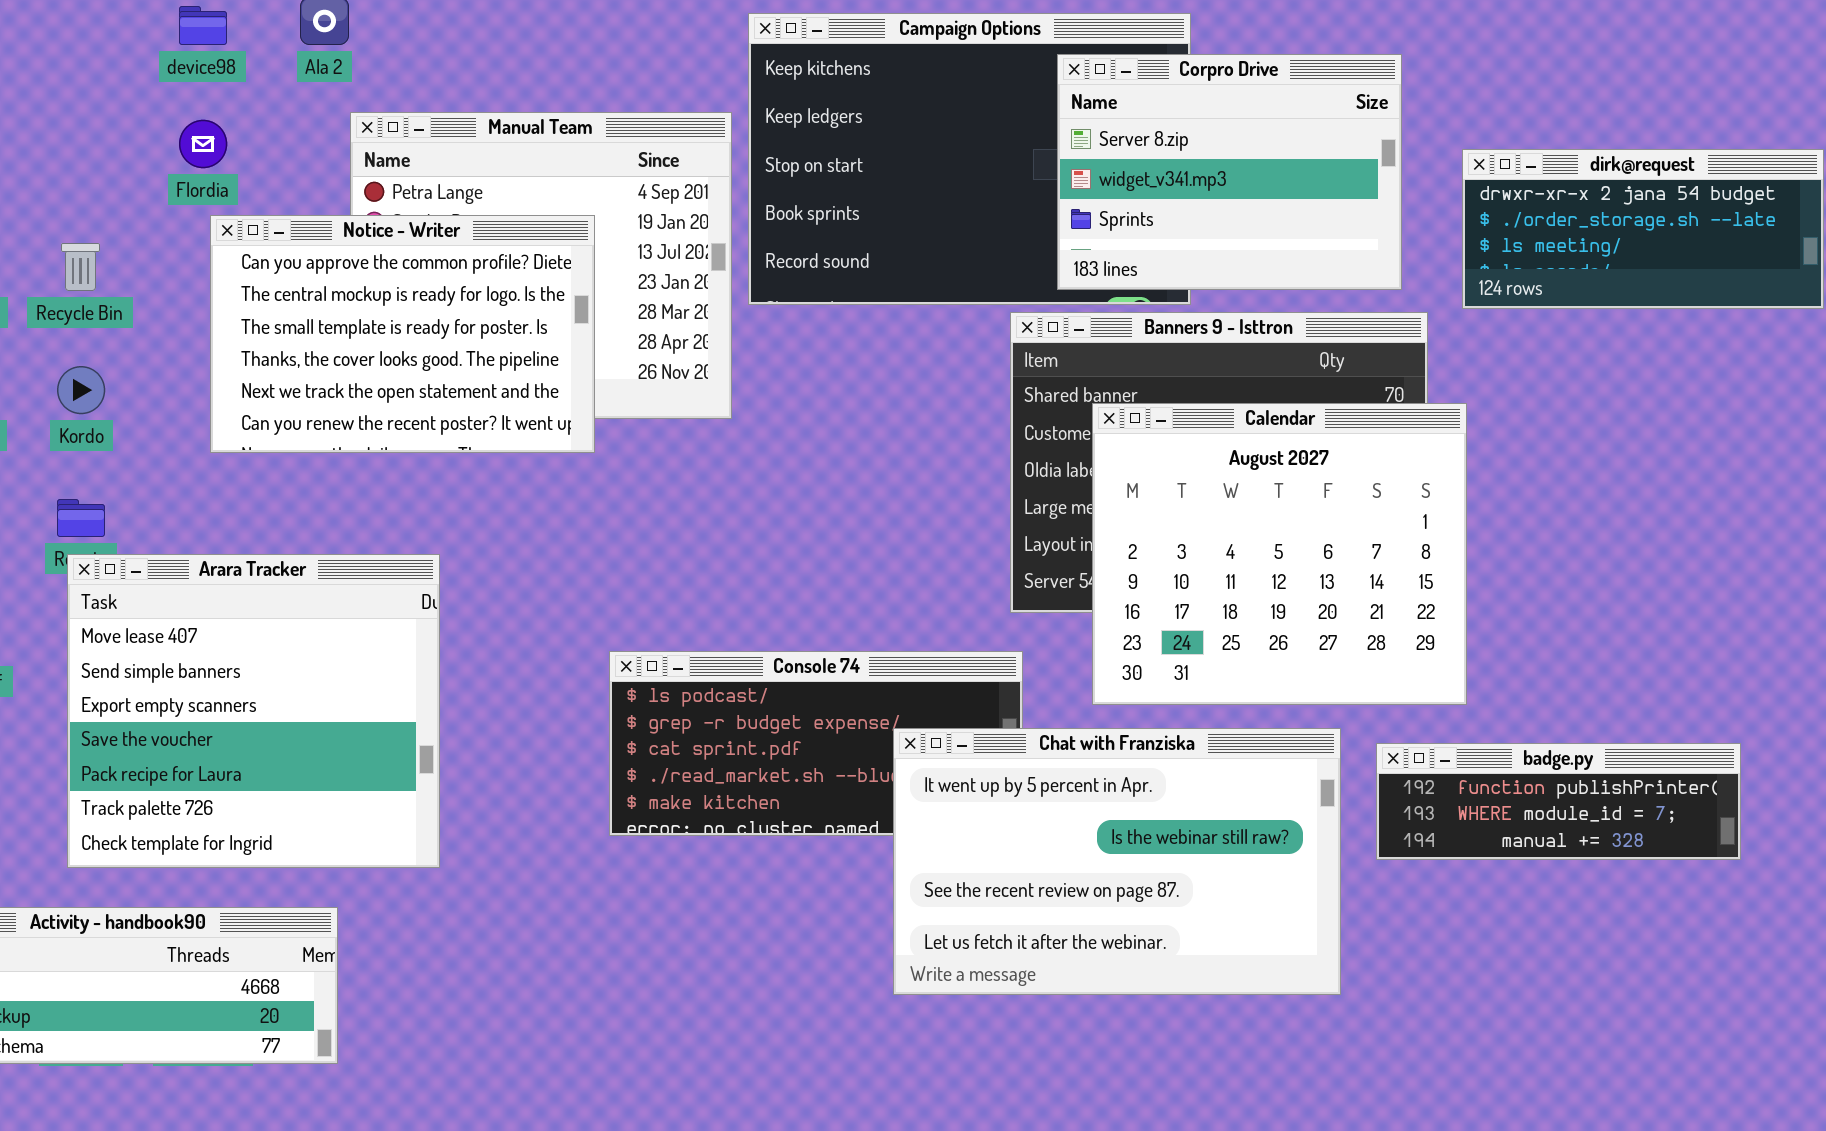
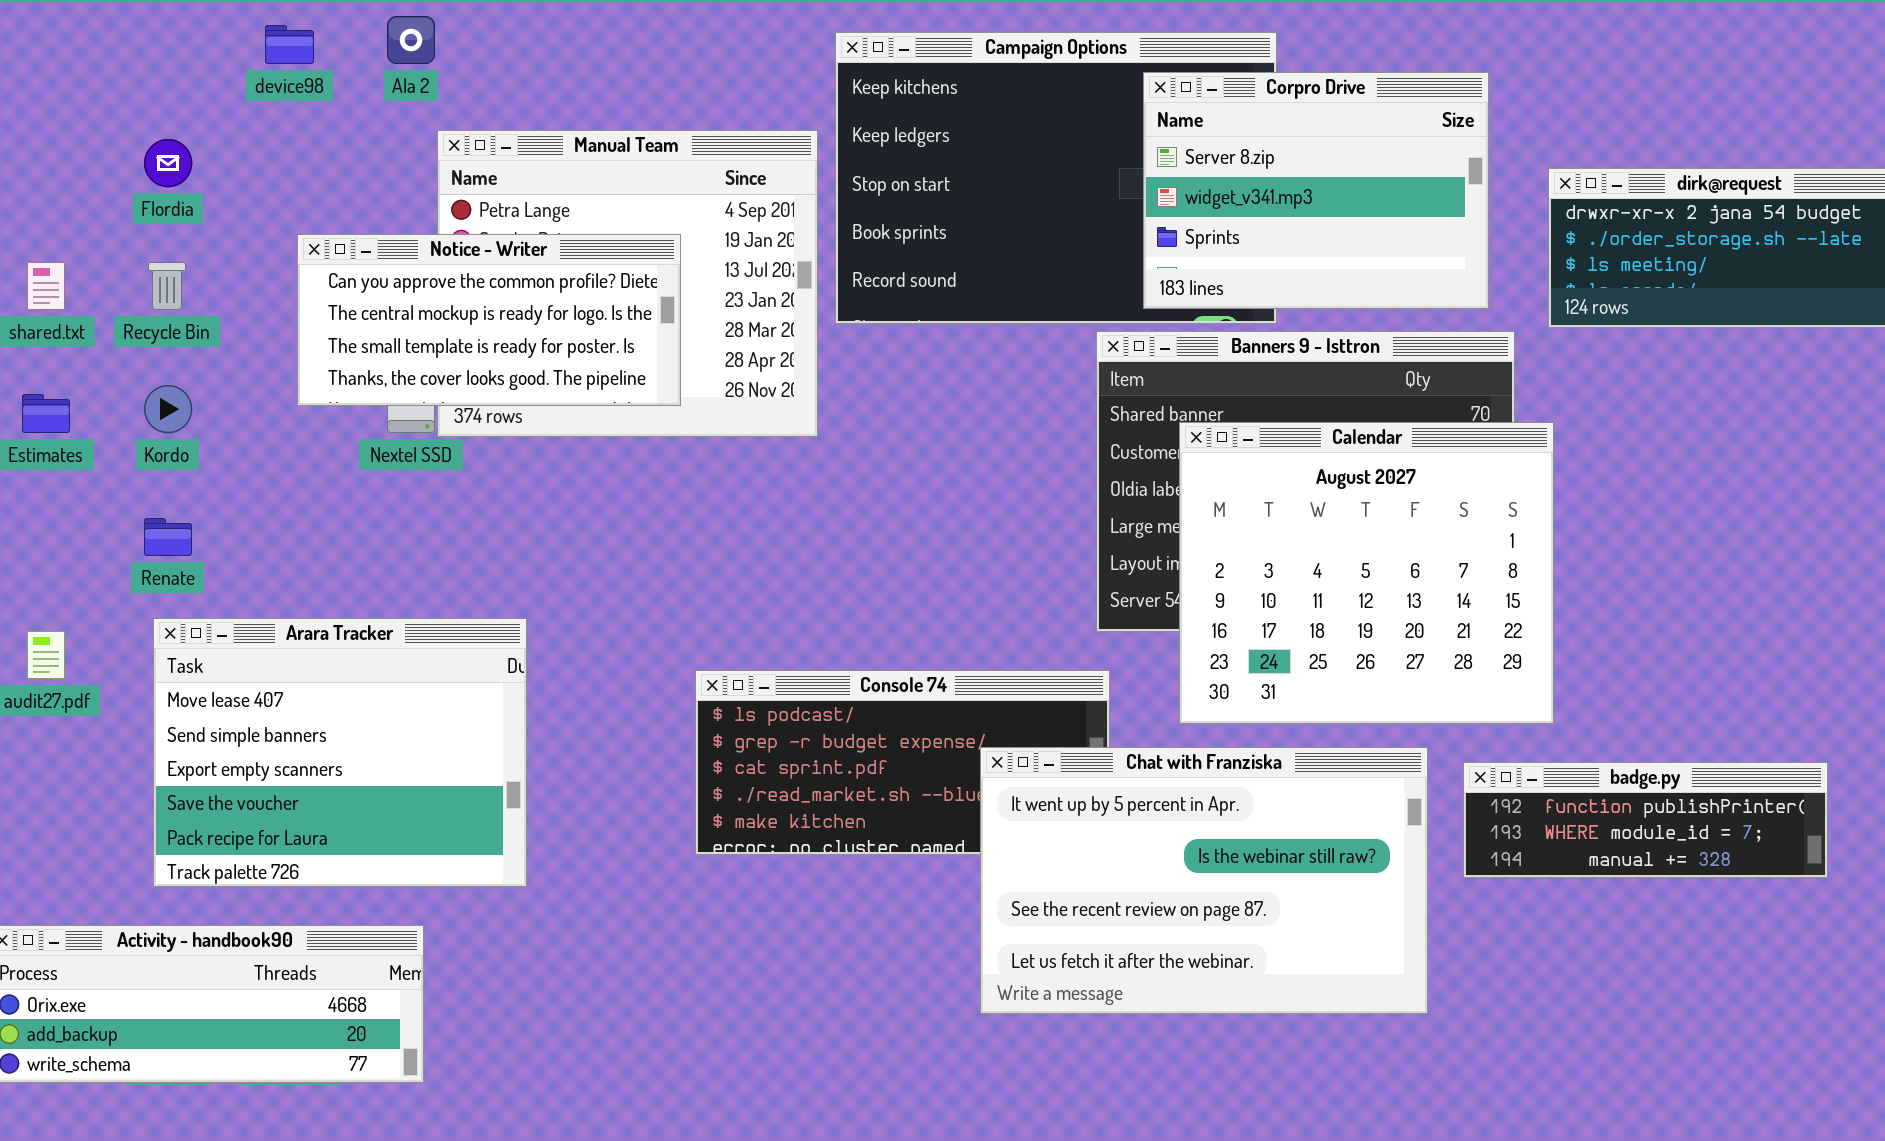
Flordia: [179,120,227,168] -> [144,139,192,187], moved
Notice - Writer: [210,215,595,453] -> [297,234,681,406], resized
Arara Tracker: [67,554,440,868] -> [153,618,527,887], resized

